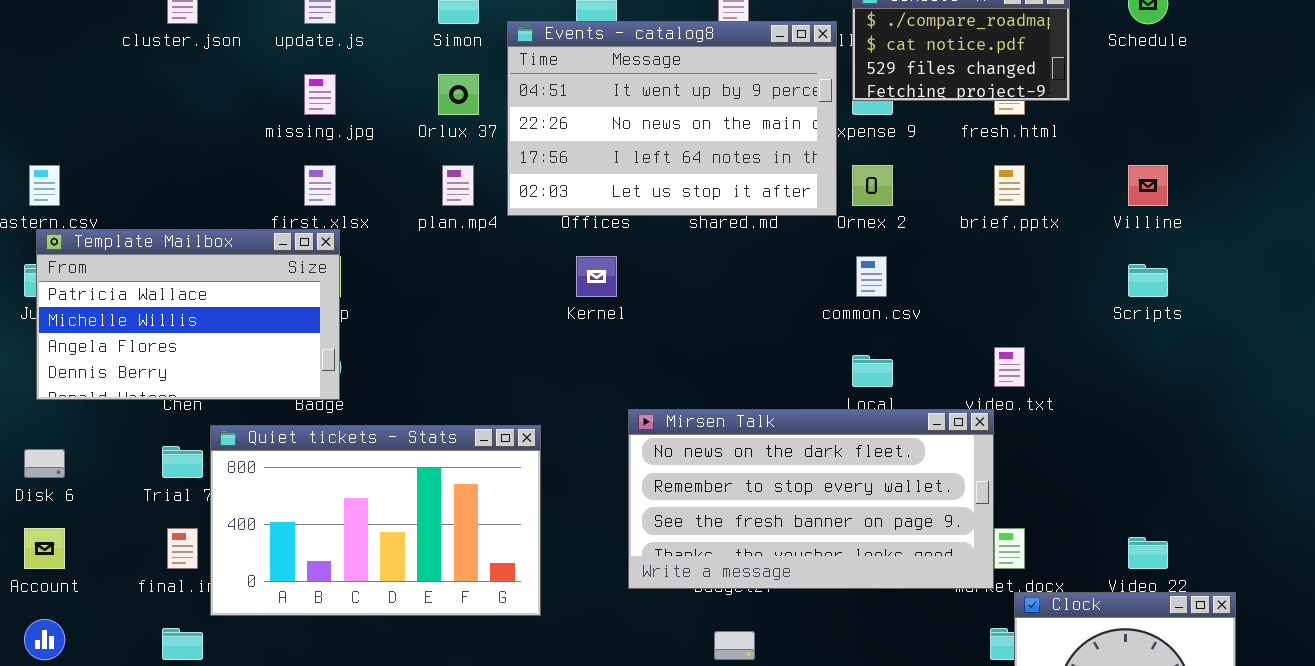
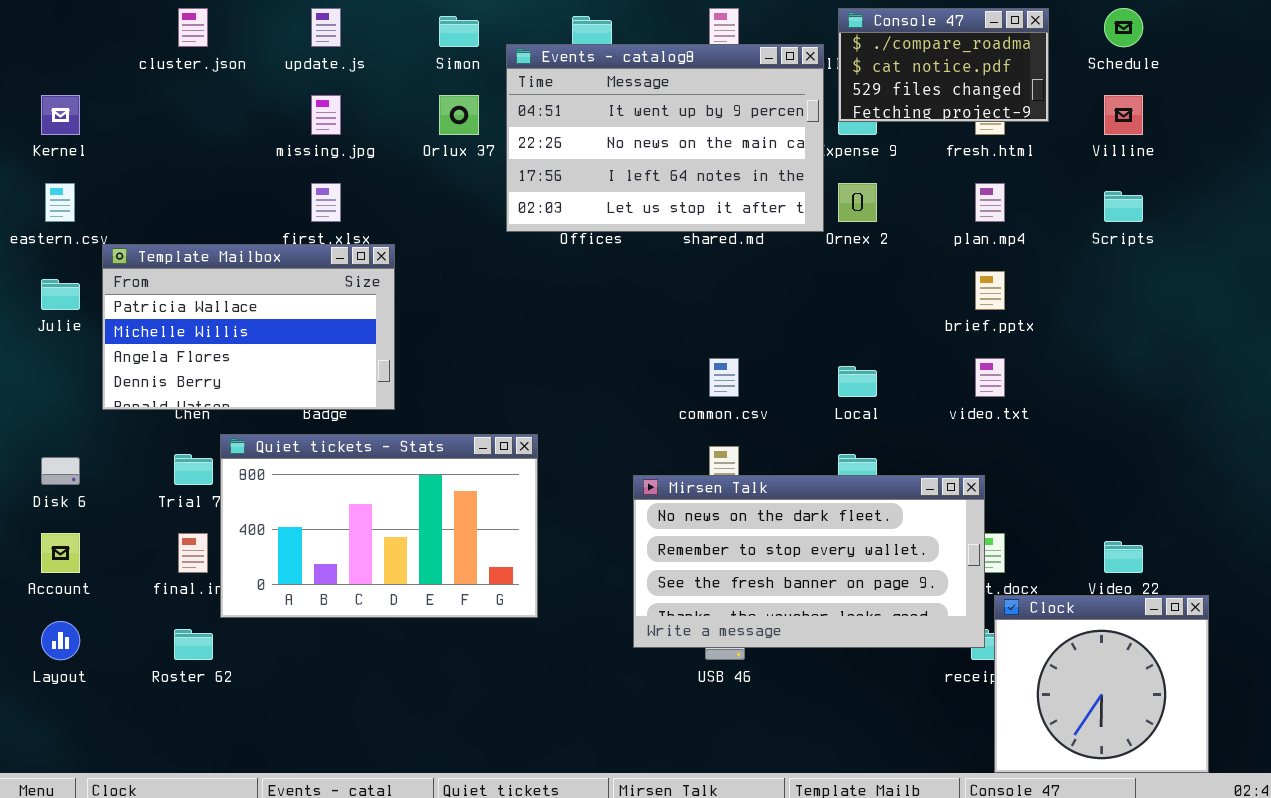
plan.mp4: [442,165,474,206] -> [975,183,1005,222], moved
brief.pptx: [994,165,1025,206] -> [975,271,1005,310], moved
Villine: [1128,165,1168,206] -> [1104,95,1143,135], moved
Template Mailbox: [36,229,340,400] -> [102,244,395,410], moved
Kernel: [576,256,617,297] -> [41,95,80,135], moved
common.csv: [856,256,887,297] -> [709,358,739,397], moved
Scripts: [1128,264,1168,297] -> [1104,191,1143,222], moved
Mirsen Talk: [628,409,994,589] -> [633,475,985,648], moved

